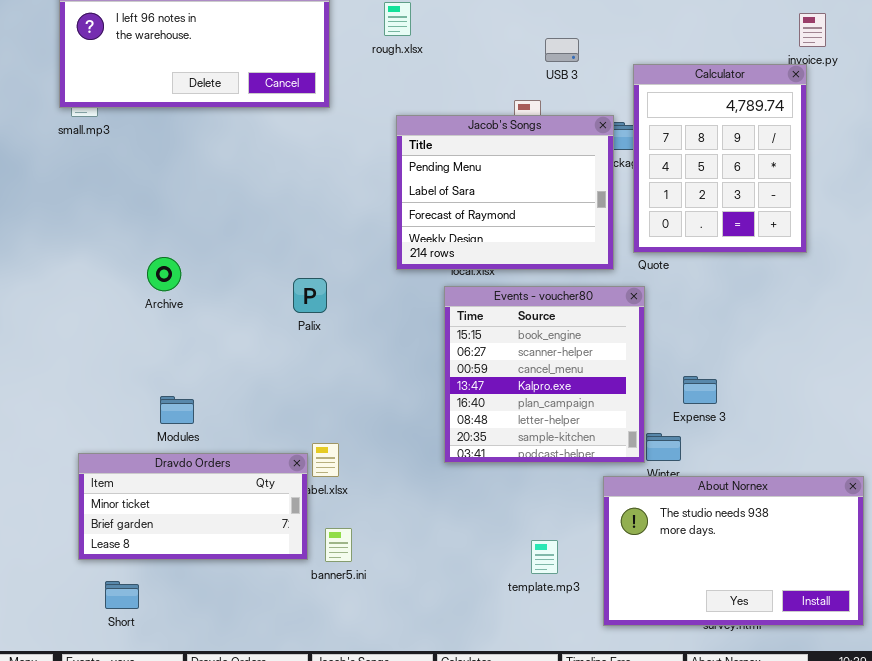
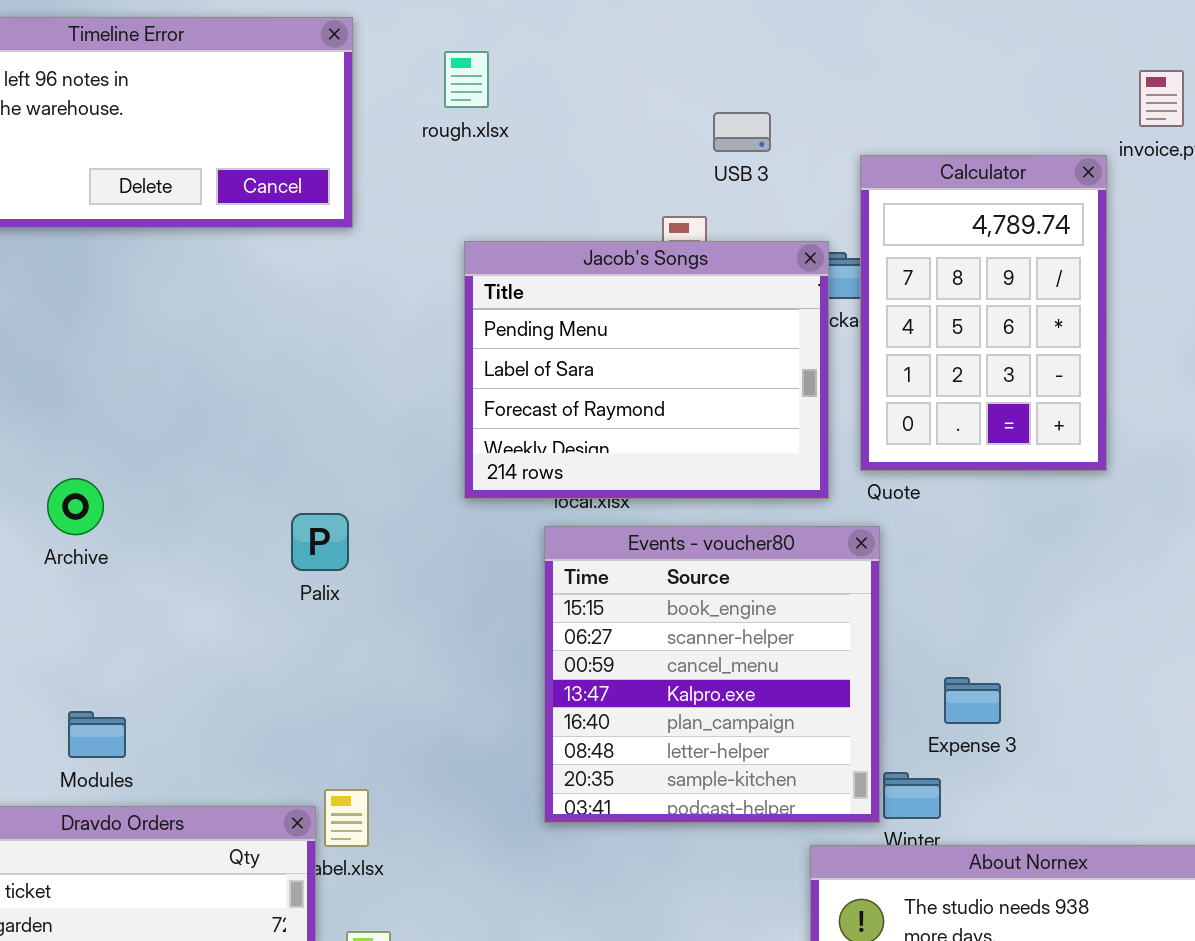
Calculator: [633,64,807,253] -> [860,155,1107,471], resized

